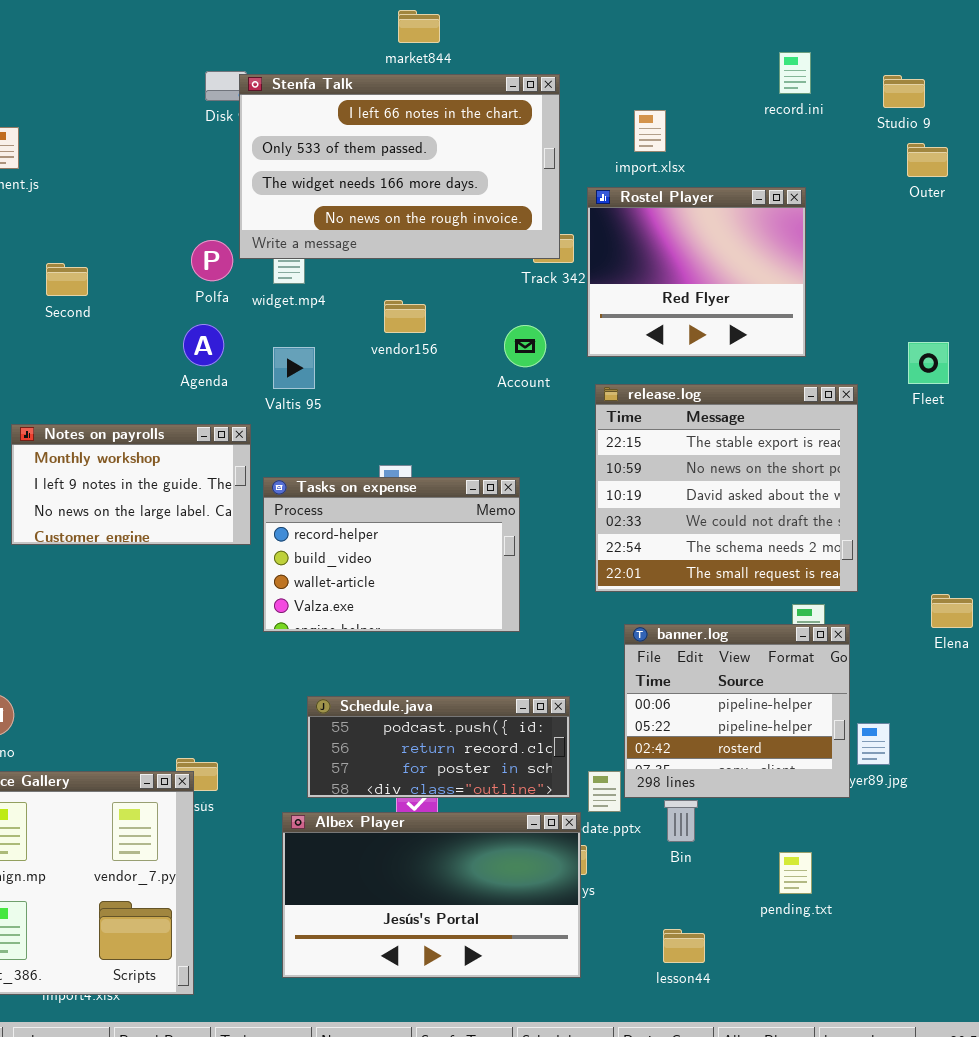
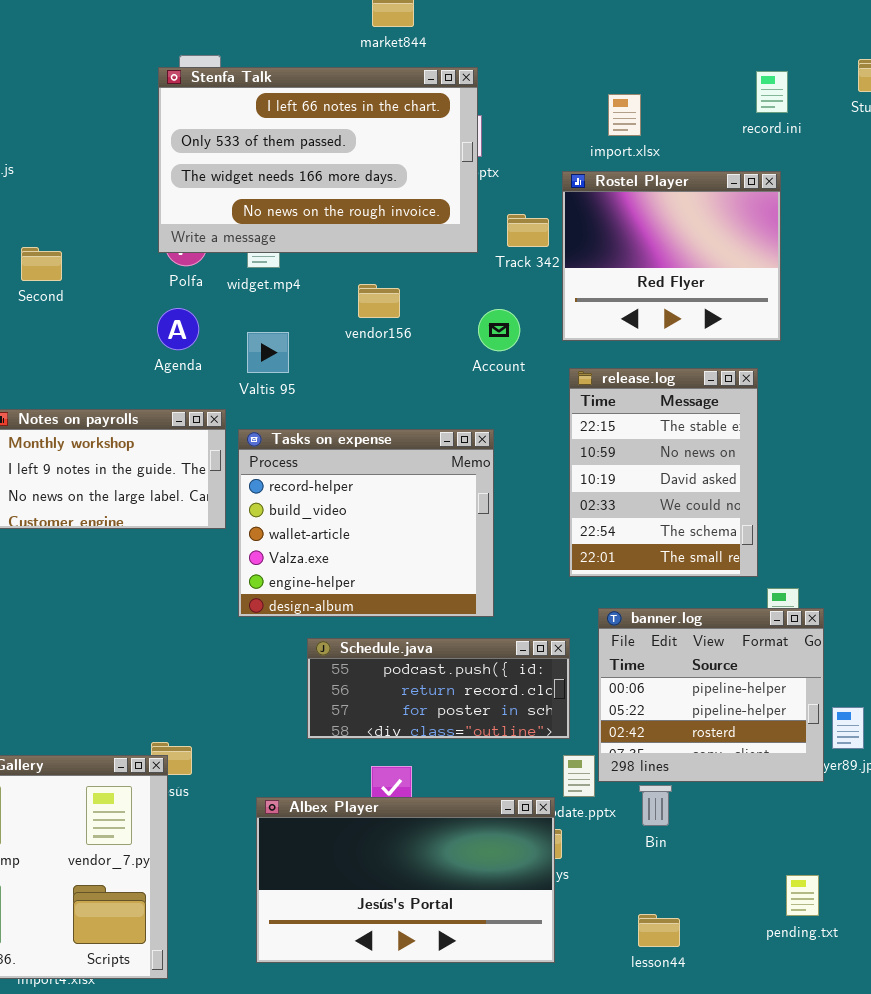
record.ini: [779,52,811,94] -> [756,71,788,113], moved
Stenfa Talk: [239,74,560,259] -> [158,67,478,253], moved
release.log: [595,384,858,592] -> [569,368,758,577], resized
Tasks on expense: [263,477,520,632] -> [238,429,494,617], resized
Schedule.java: [307,696,570,798] -> [307,638,570,739], moved
pending.txt: [779,852,812,894] -> [786,875,819,916], moved

